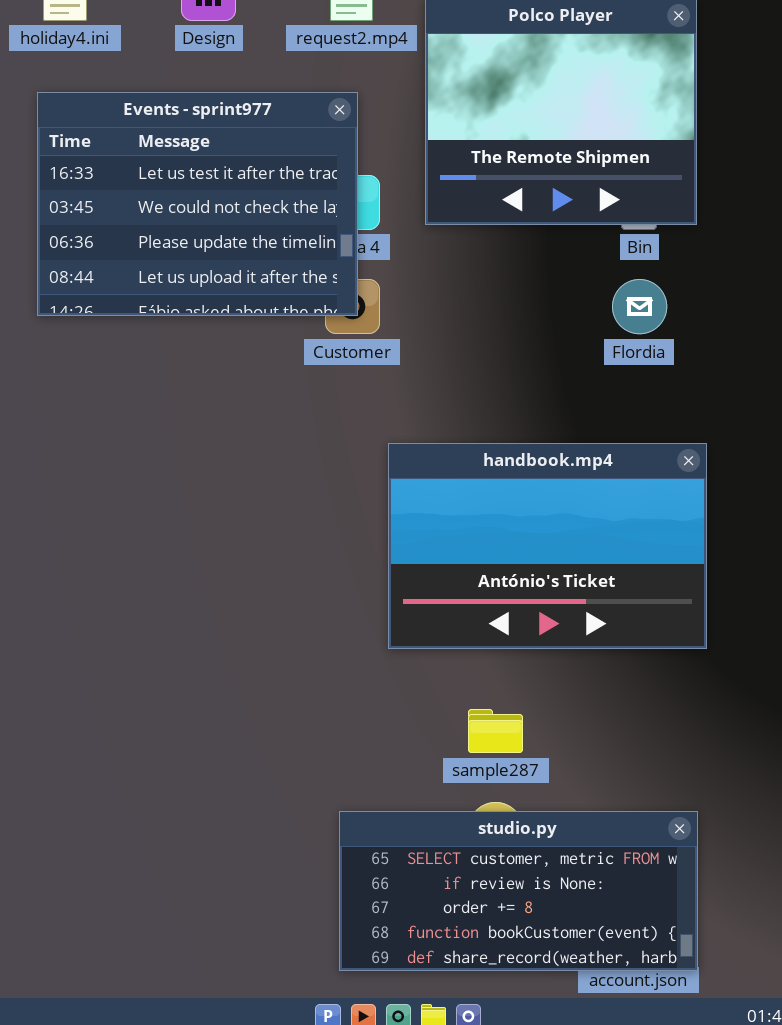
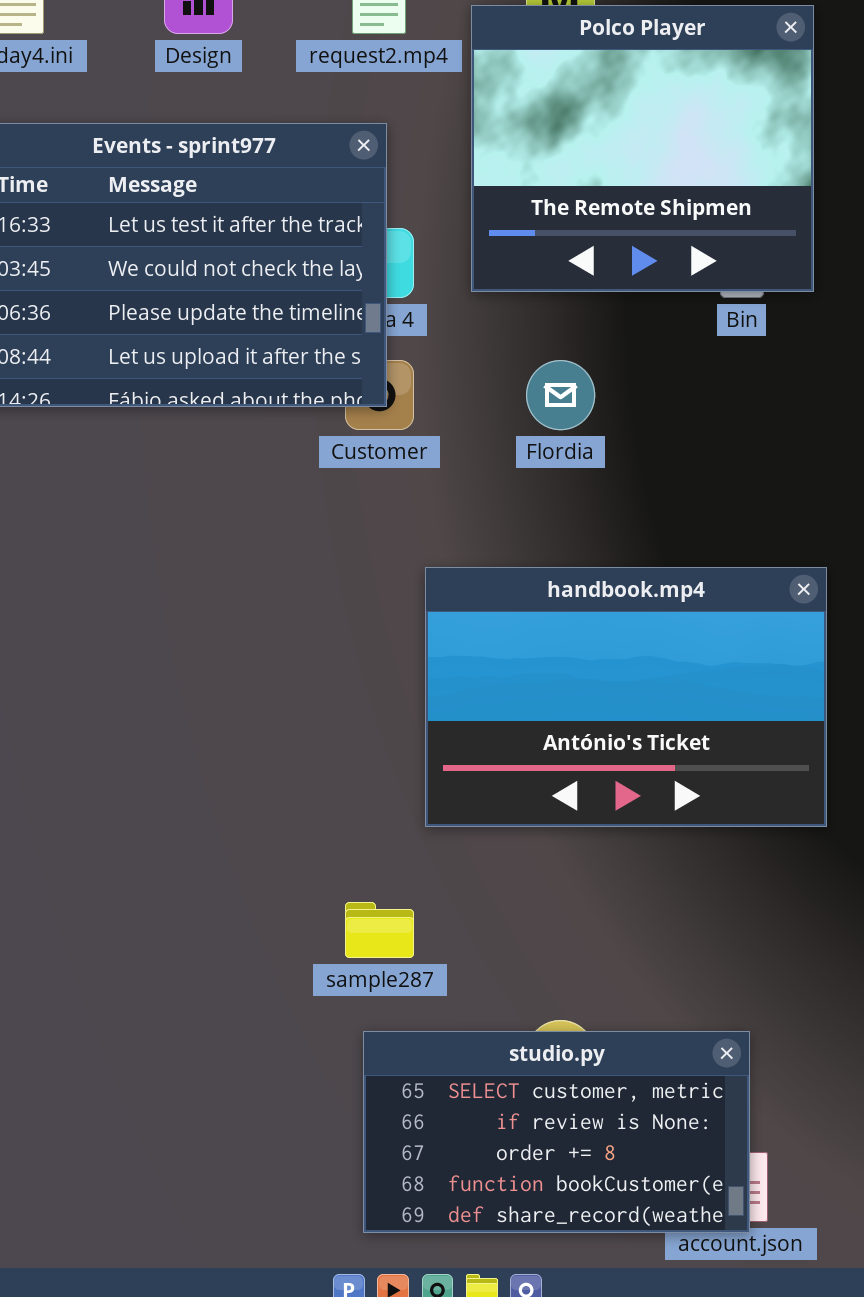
Flordia: [612,279,667,334] -> [526,360,595,430], moved
sample287: [468,709,523,753] -> [345,902,414,958], moved
studio.py: [339,811,698,971] -> [363,1031,750,1233], resized

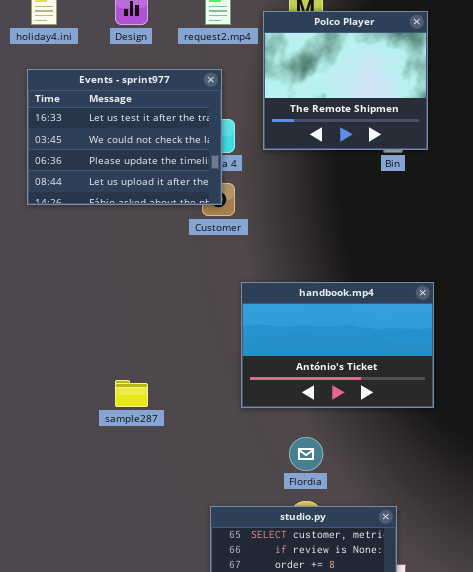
Flordia: [526,360,595,430] -> [289,437,323,471], moved
sample287: [345,902,414,958] -> [115,380,148,407], moved

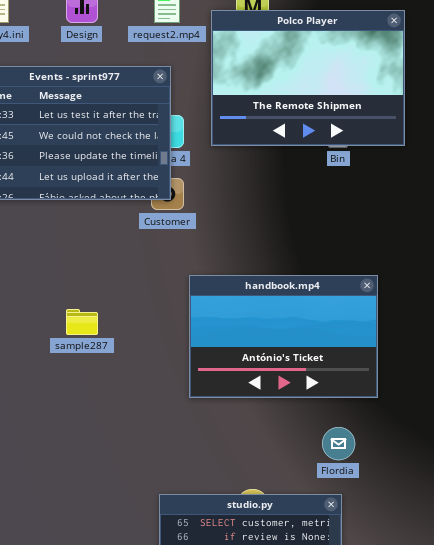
Polco Player: [263,11,428,150] -> [211,10,405,146], resized
sample287: [115,380,148,407] -> [66,309,98,335], moved
Flordia: [289,437,323,471] -> [322,427,355,460], moved

